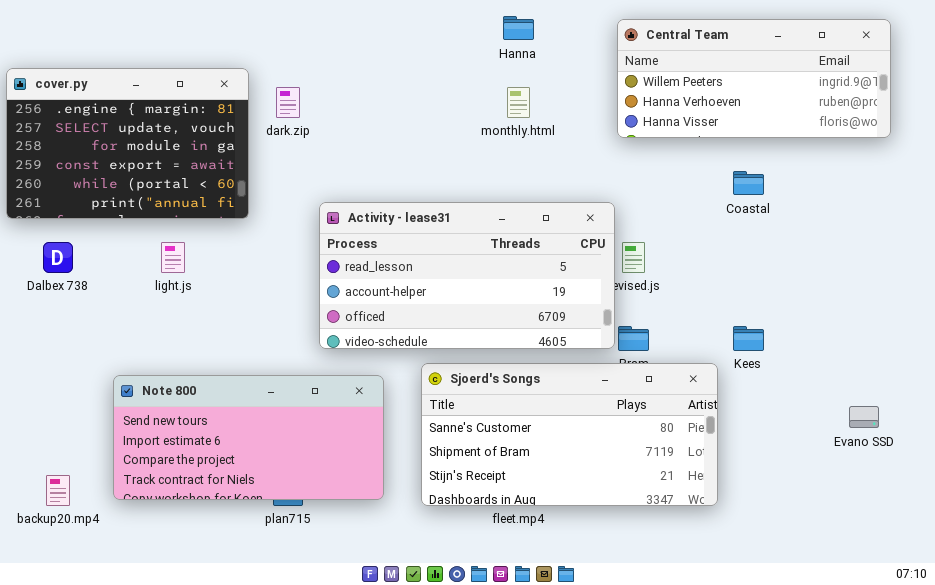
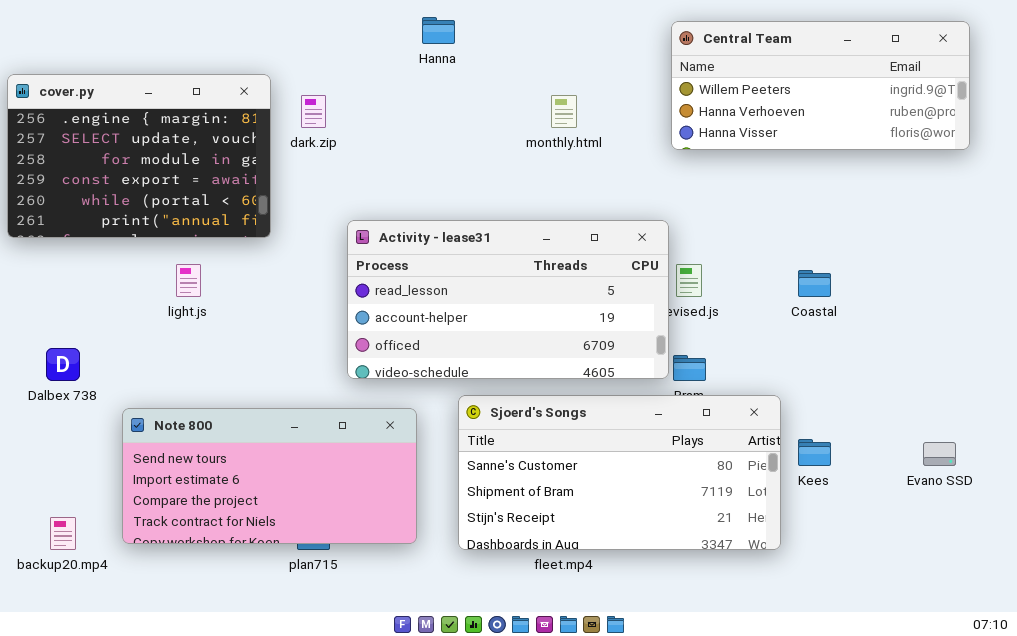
Hanna: [503,16,534,40] -> [422,17,455,44], moved
Coastal: [733,171,764,195] -> [798,270,831,297], moved
Dalbex 738: [43,242,73,273] -> [46,348,80,381], moved
Kees: [733,326,764,351] -> [798,439,831,466], moved

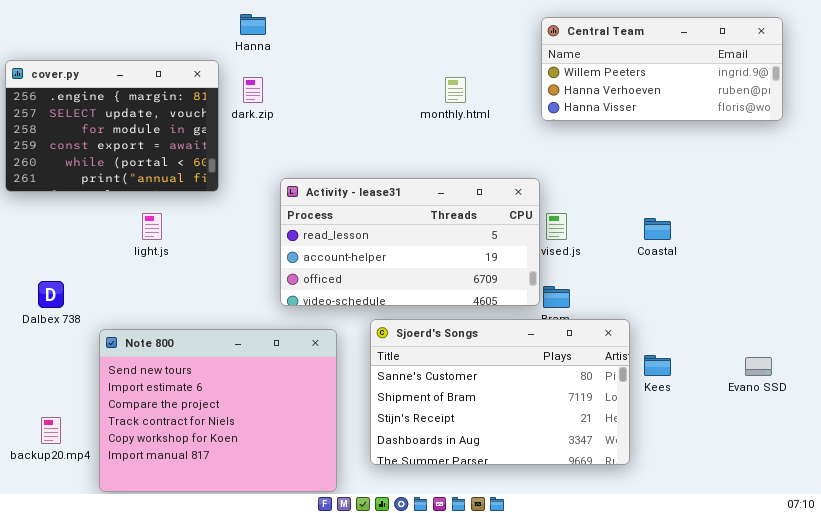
Hanna: [422,17,455,44] -> [240,14,266,35], moved
Sjoerd's Songs: [458,395,781,550] -> [370,319,630,465], resized
Note 800: [122,408,417,544] -> [99,329,337,492], resized

